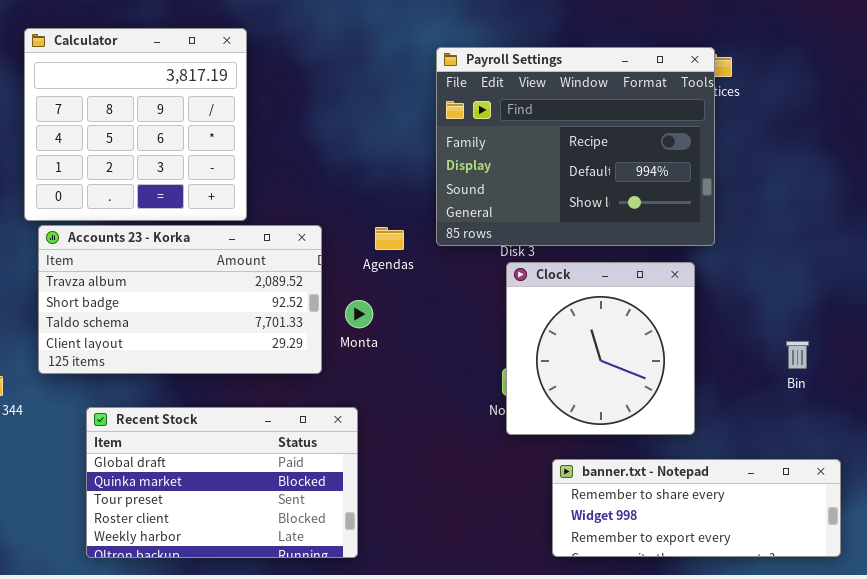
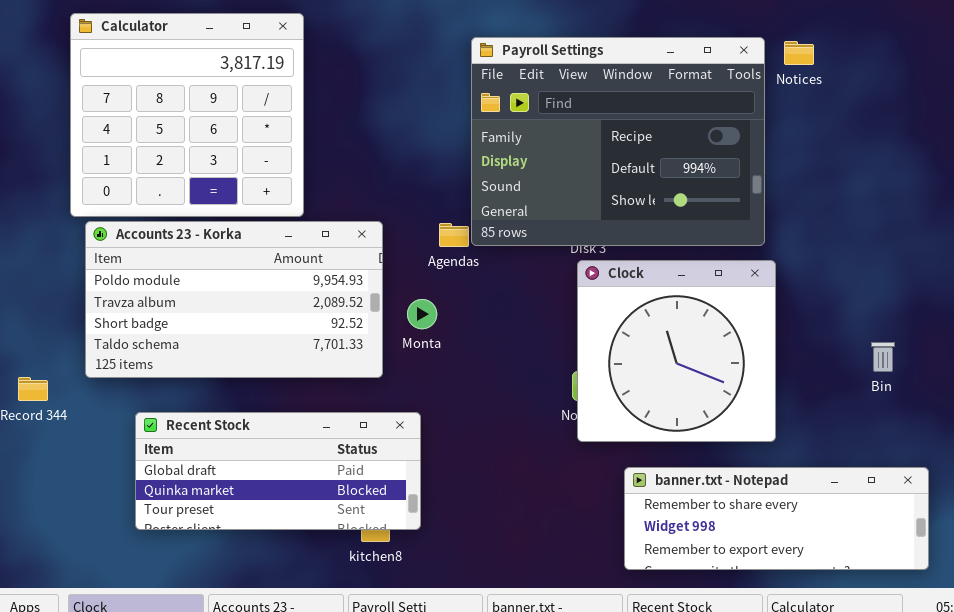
Payroll Settings: [436,47,715,246] -> [471,37,765,246], moved
Accounts 23 - Korka: [38,225,322,374] -> [85,221,383,378], scrolled up 1 row
Recent Stock: [86,407,358,558] -> [135,412,421,530], resized

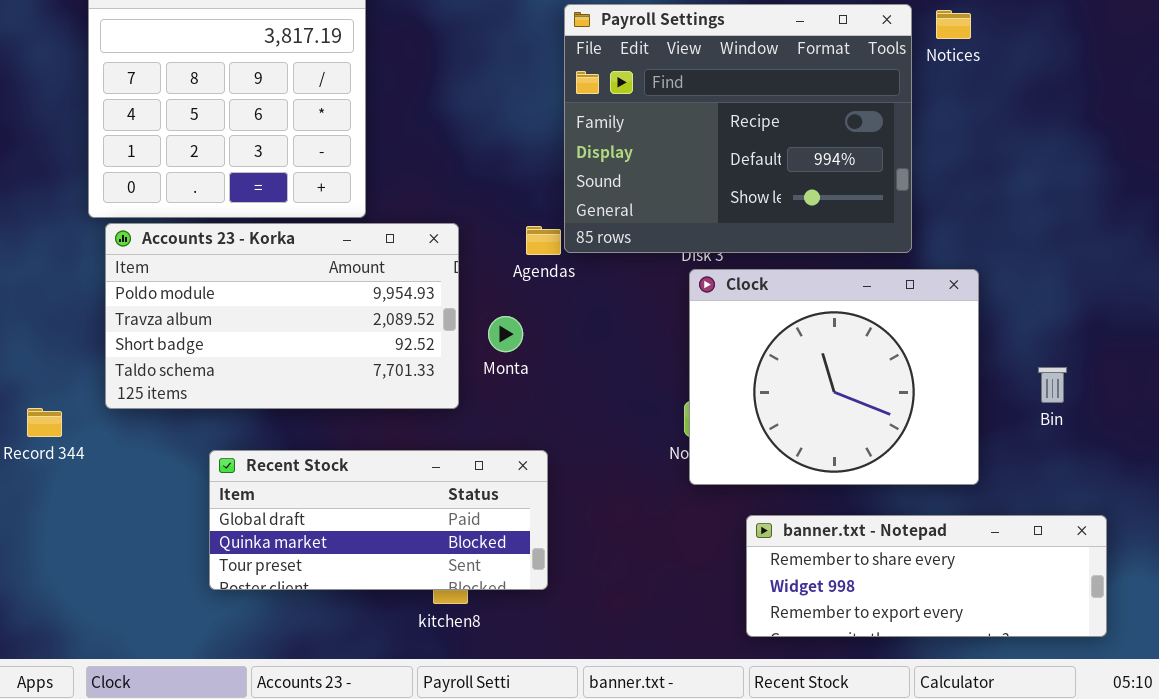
Clock: [577,260,776,442] -> [689,269,979,485], resized
Recent Stock: [135,412,421,530] -> [209,450,548,590], moved

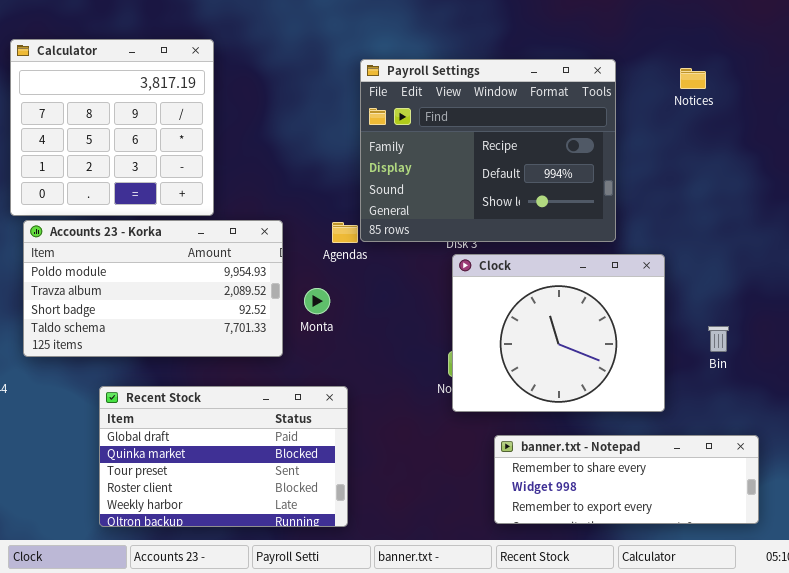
Notices: [936,10,971,39] -> [680,68,706,89], moved
Recent Stock: [209,450,548,590] -> [99,386,348,527], resized

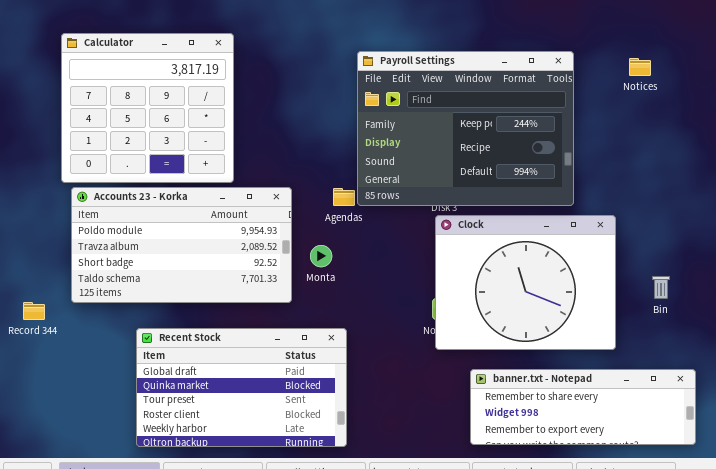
Payroll Settings: [360,59,616,242] -> [357,51,574,206], scrolled up 1 row

